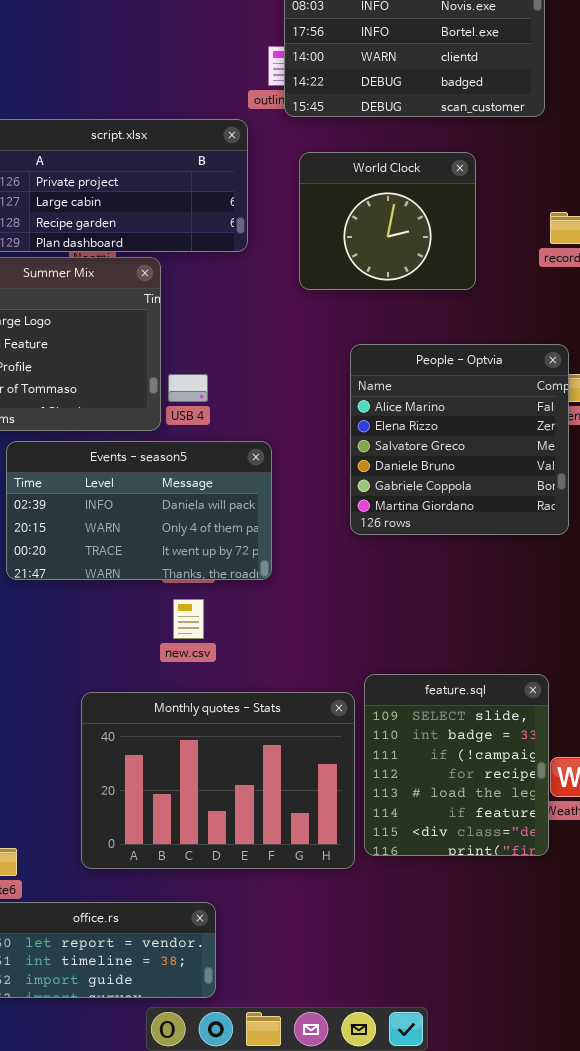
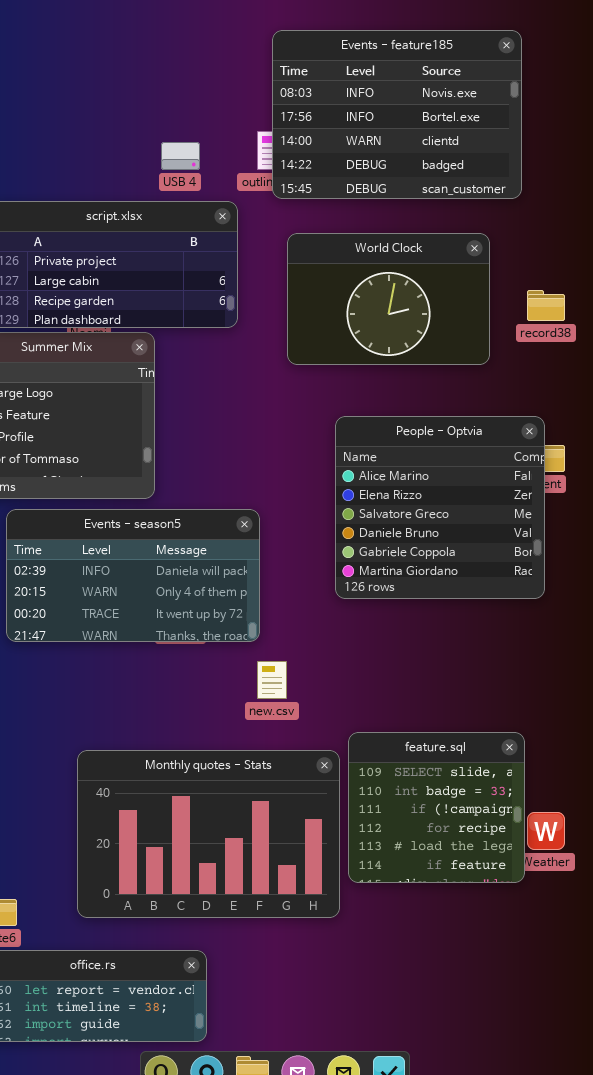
World Clock: [299,152,476,290] -> [287,233,490,365], resized
USB 4: [168,374,208,402] -> [161,142,200,170], moved
new.csv: [173,599,204,639] -> [257,661,287,699], moved
feature.sql: [364,674,549,856] -> [348,732,525,883], resized

